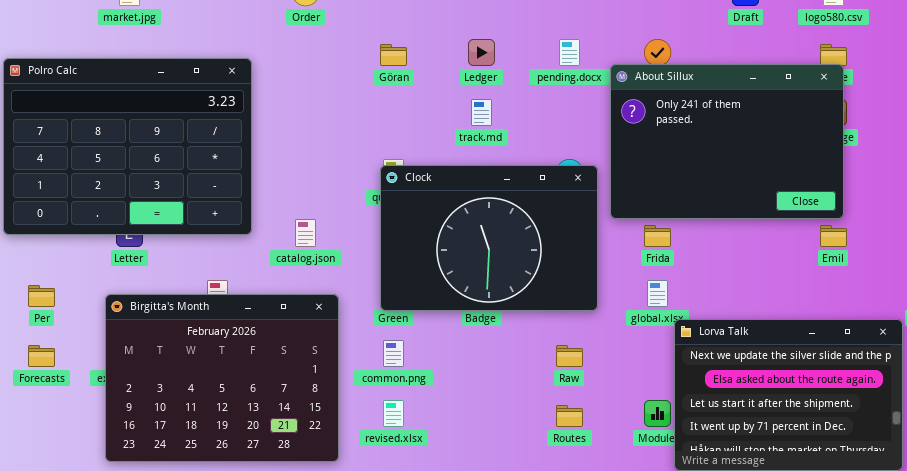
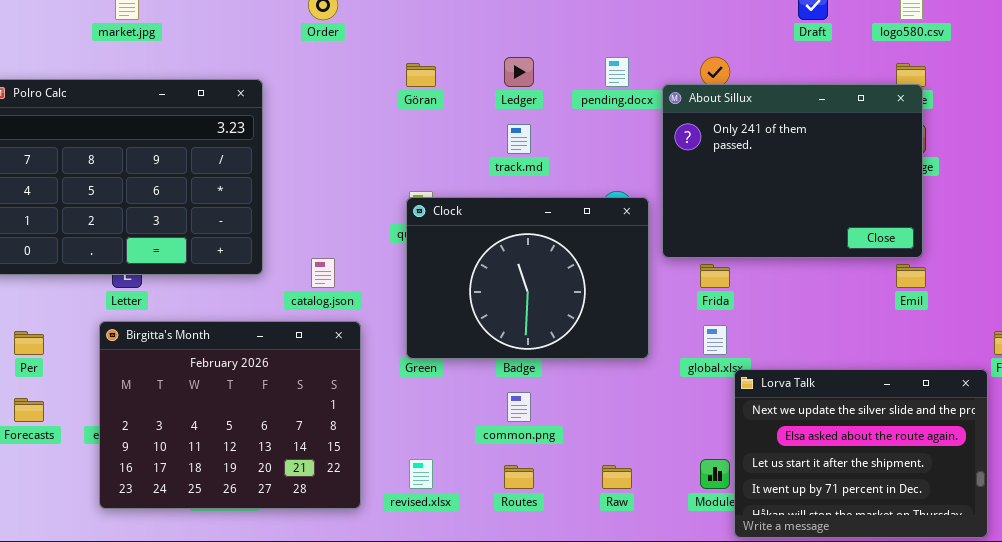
Birgitta's Month: [105,294,339,462] -> [99,321,361,509], moved
common.png: [383,340,404,367] -> [507,392,531,422], moved
Raw: [556,345,583,367] -> [602,465,632,489], moved
Routes: [556,405,583,427] -> [504,465,534,489], moved

